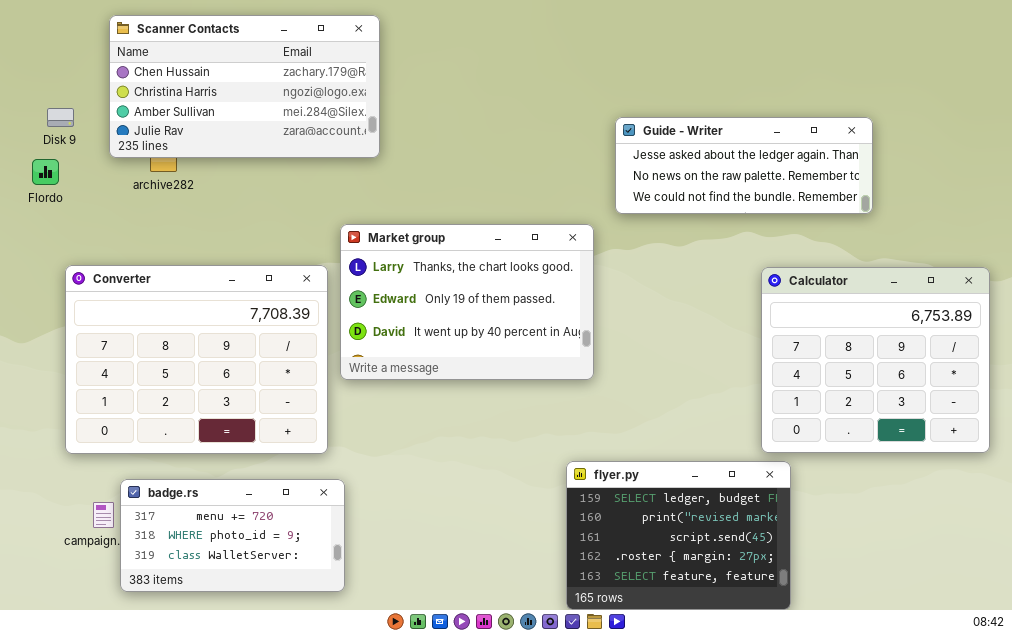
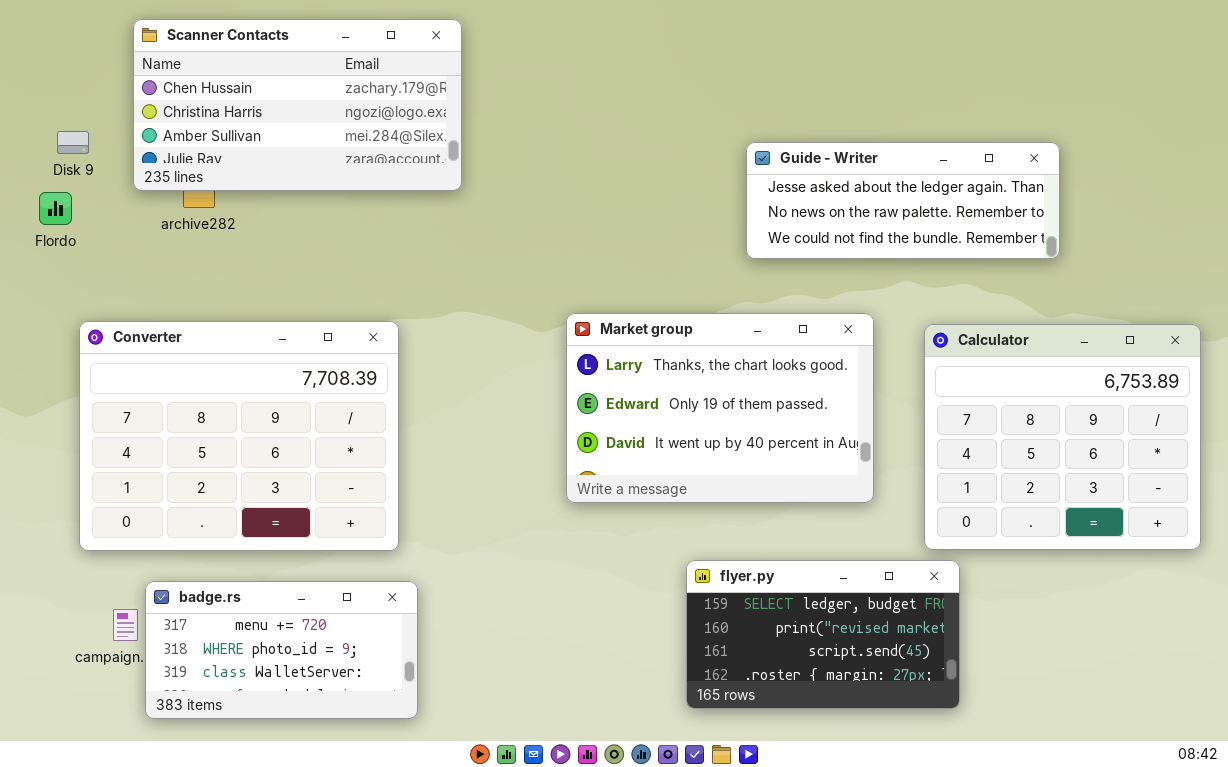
Market group: [340,224,594,380] -> [566,313,874,503], moved
flyer.py: [566,461,791,610] -> [686,560,960,709], resized

